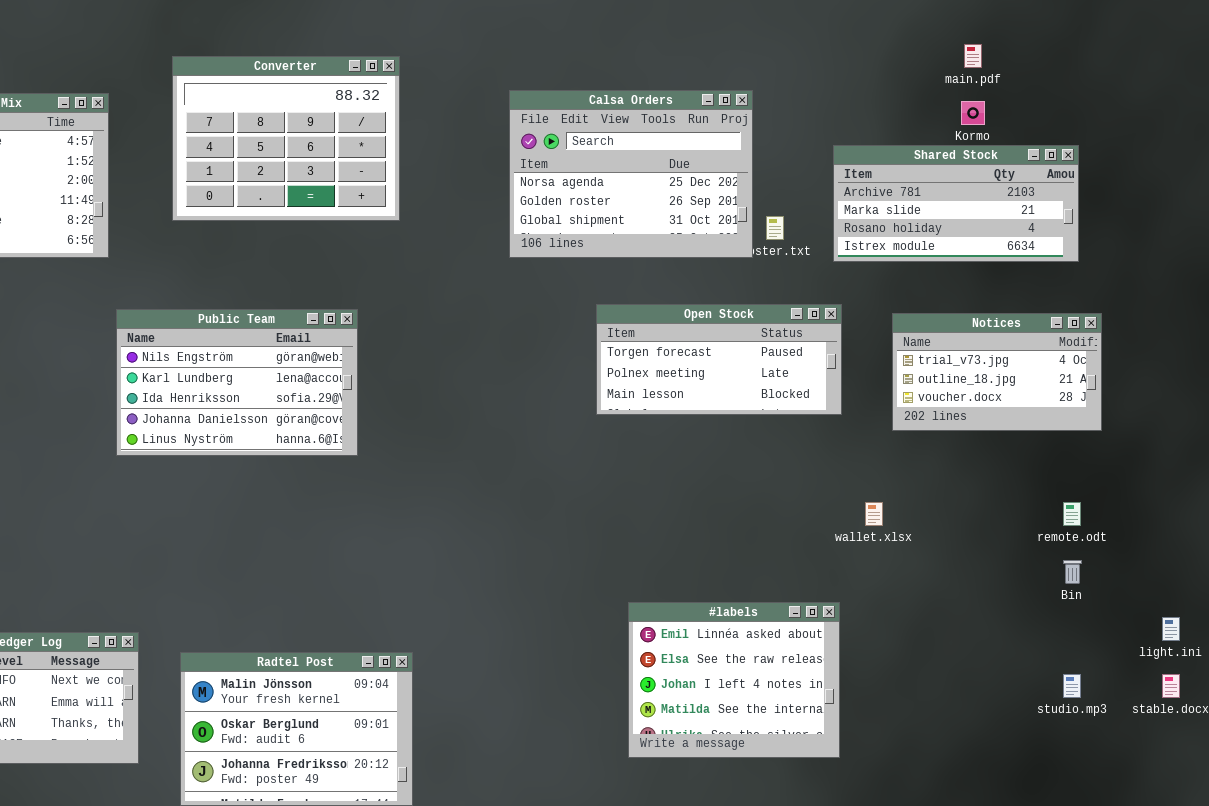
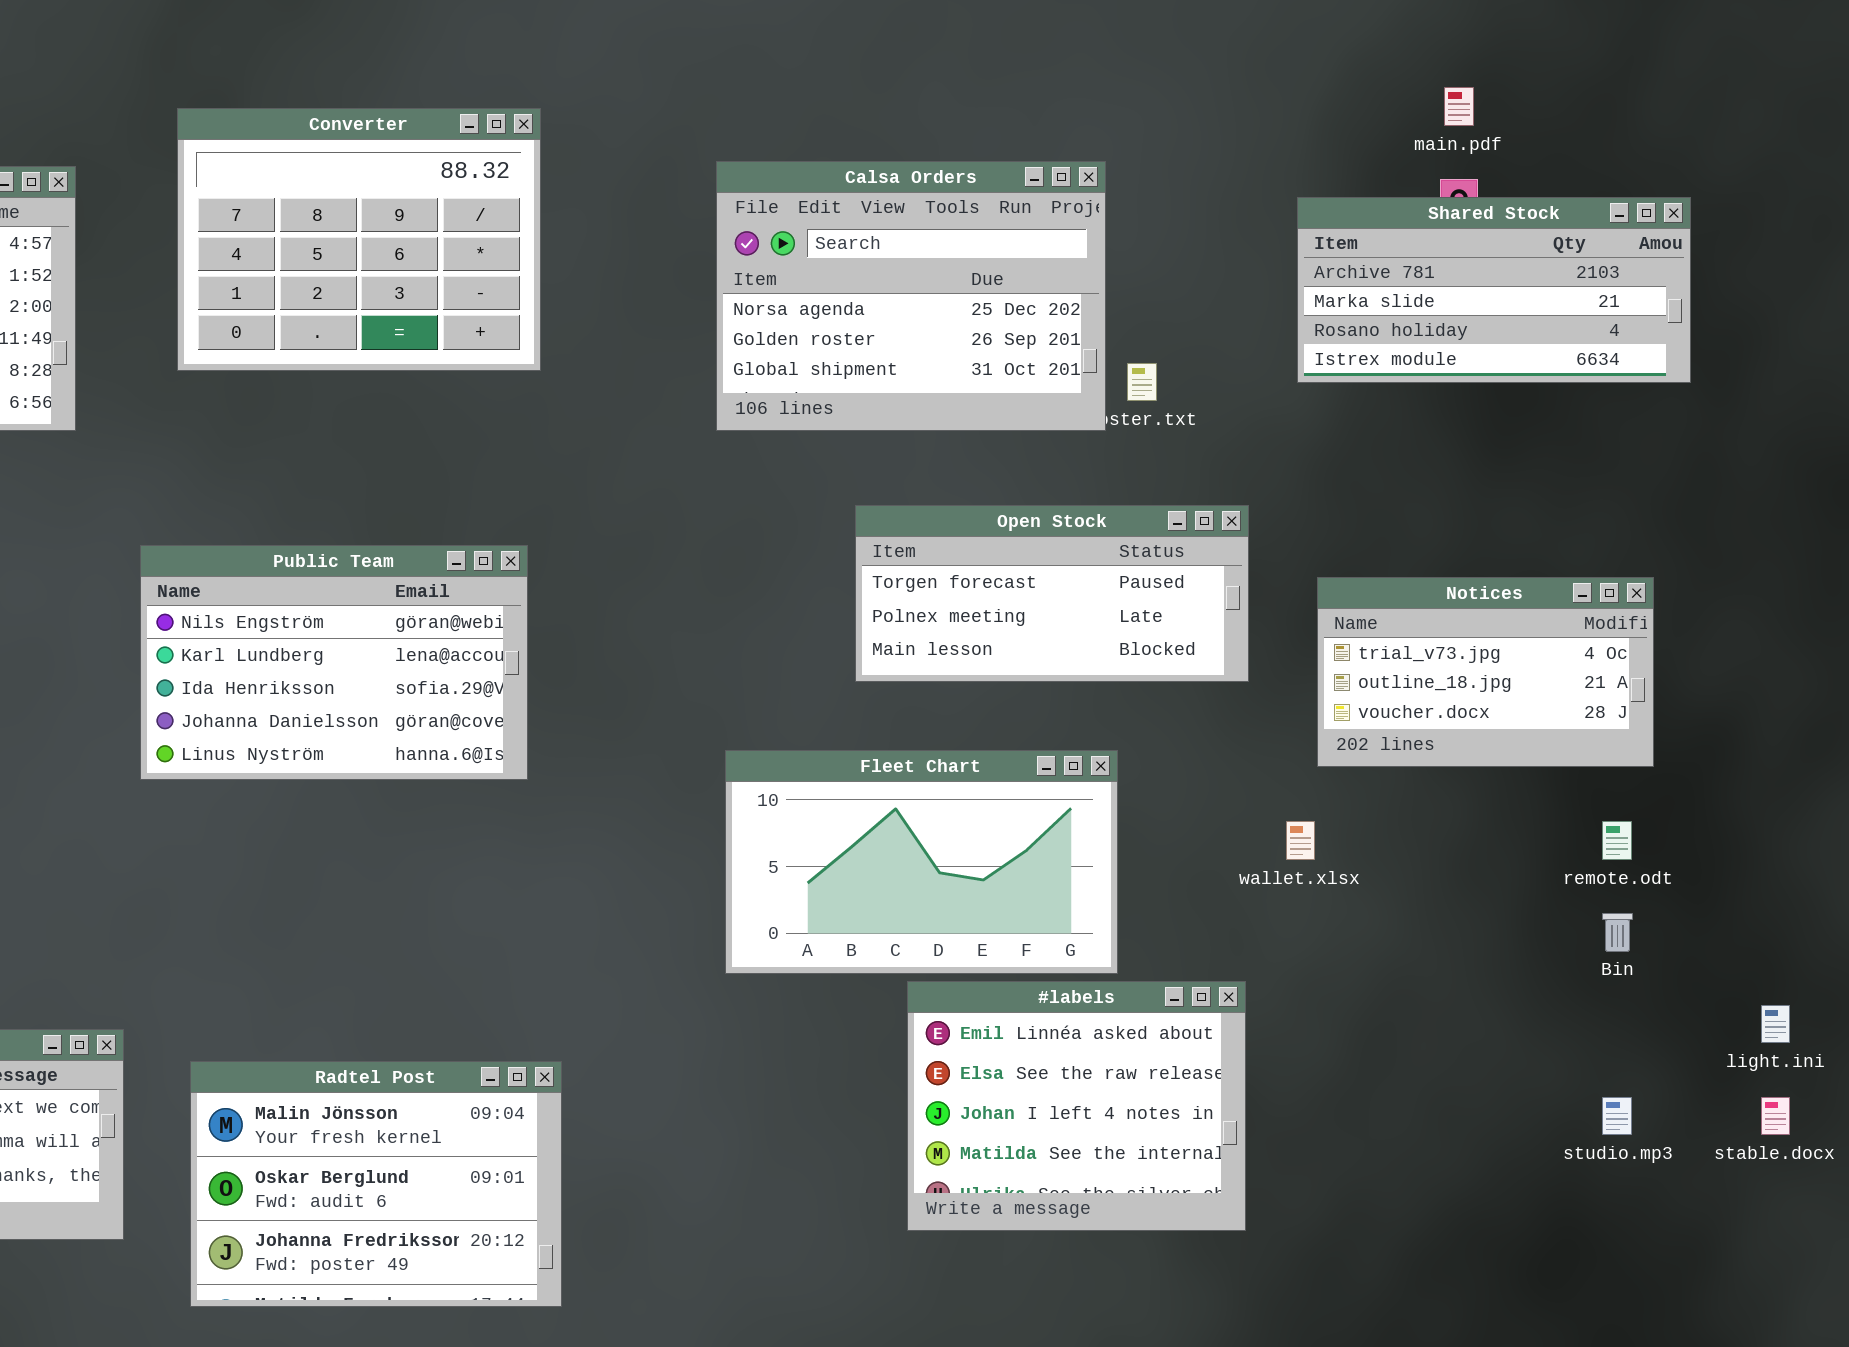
Shared Stock: [833,145,1079,262] -> [1297,197,1691,383], moved
Public Team: [116,309,358,456] -> [140,545,528,780], moved
Notices: [892,313,1102,431] -> [1317,577,1654,767], moved
Fleet Chart: none -> [725,750,1118,974], opened

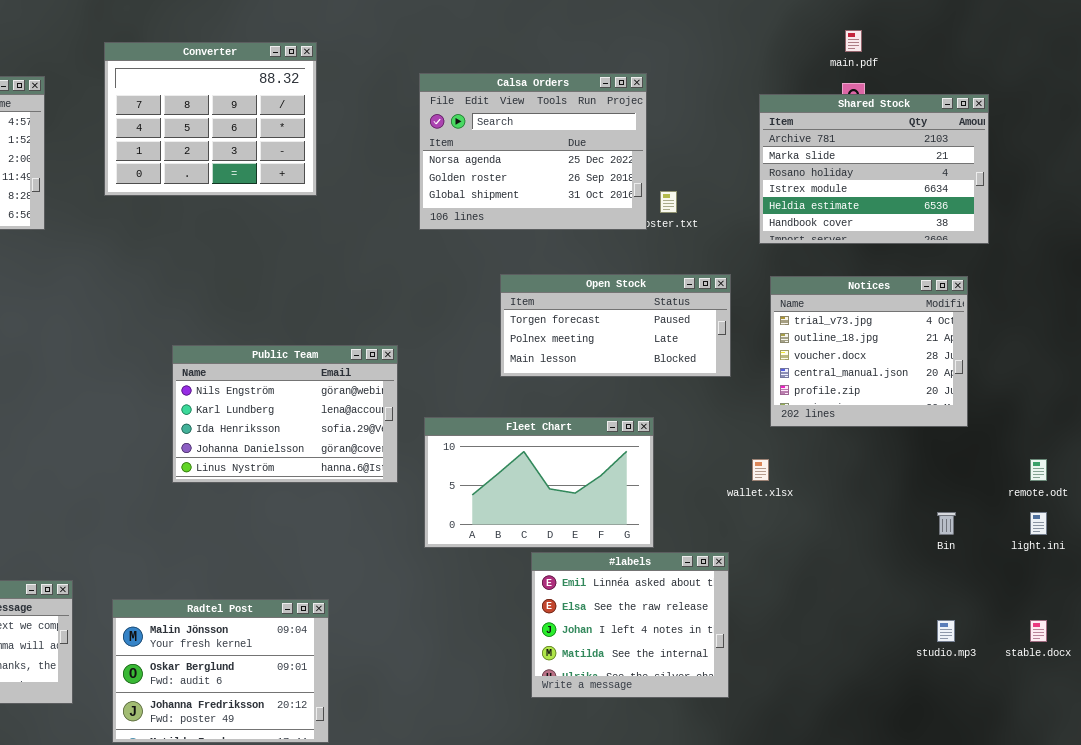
Shared Stock: [1297,197,1691,383] -> [759,94,989,244], resized
Public Team: [140,545,528,780] -> [172,345,398,483], moved
Notices: [1317,577,1654,767] -> [770,276,968,427], resized
remote.odt: [1602,821,1632,860] -> [1030,459,1047,481], moved
light.ini: [1761,1005,1790,1043] -> [1030,512,1047,535], moved

